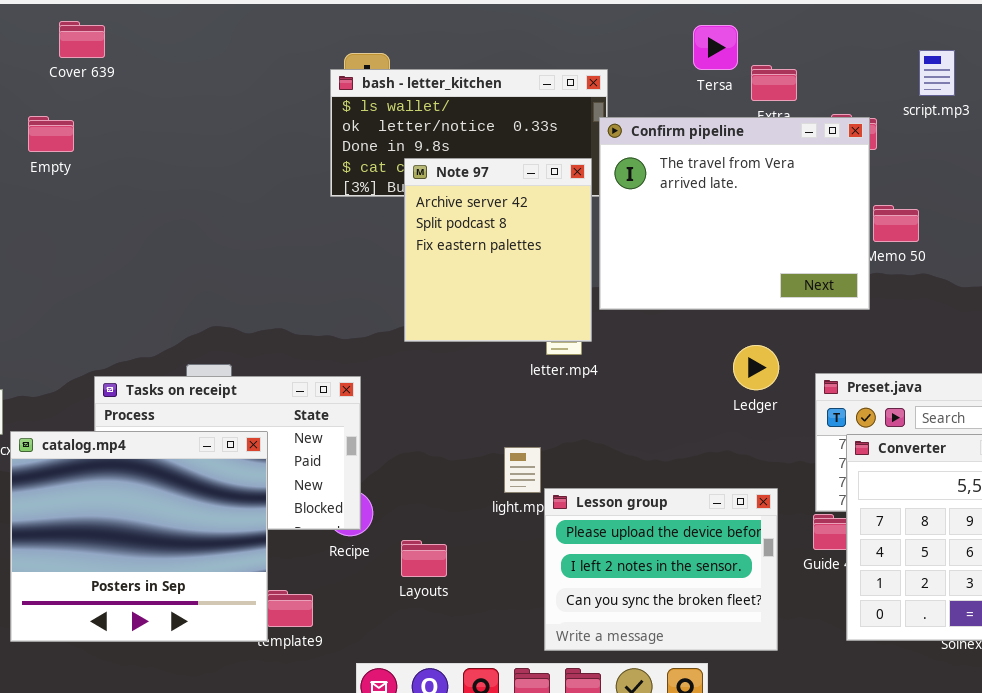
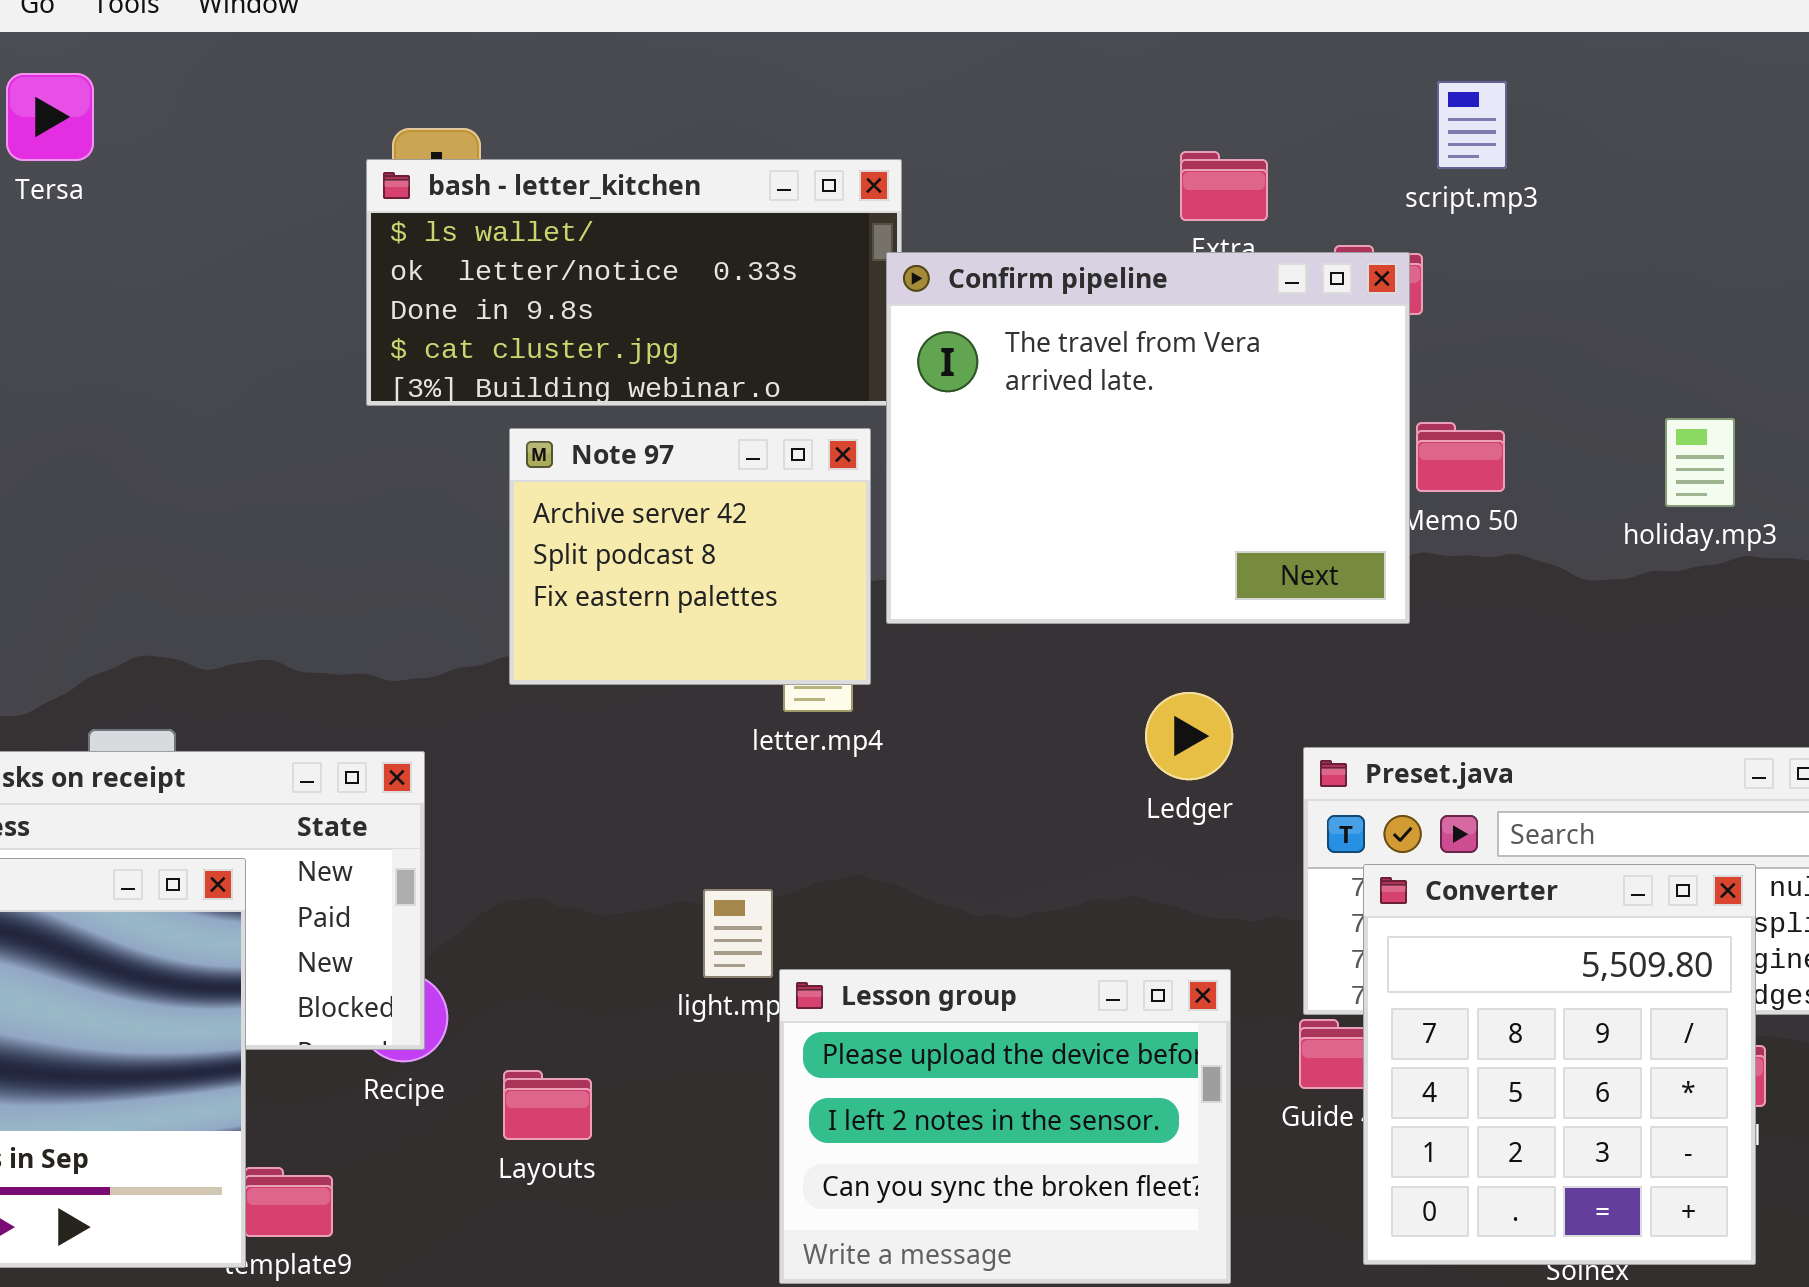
Tersa: [693,25,738,70] -> [6,73,94,161], moved
script.mp3: [919,50,955,96] -> [1437,81,1507,169], moved
Note 97: [404,158,592,342] -> [509,428,871,685], resized

